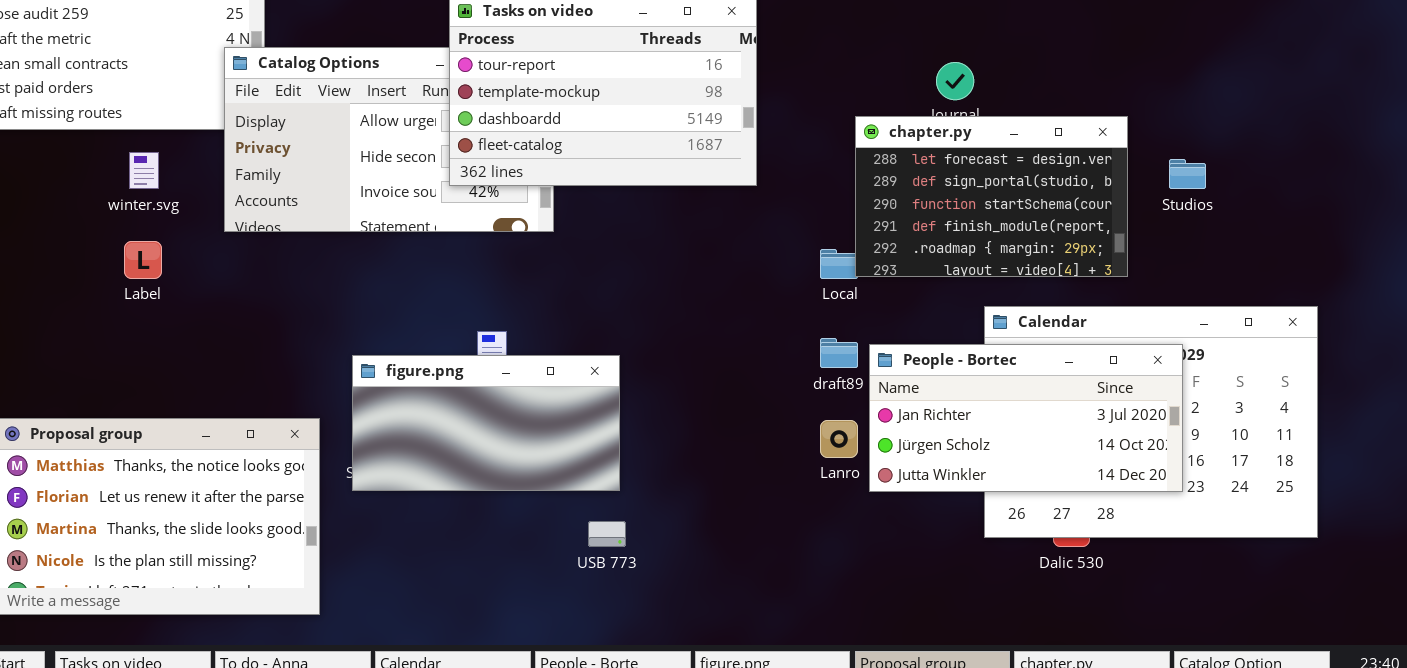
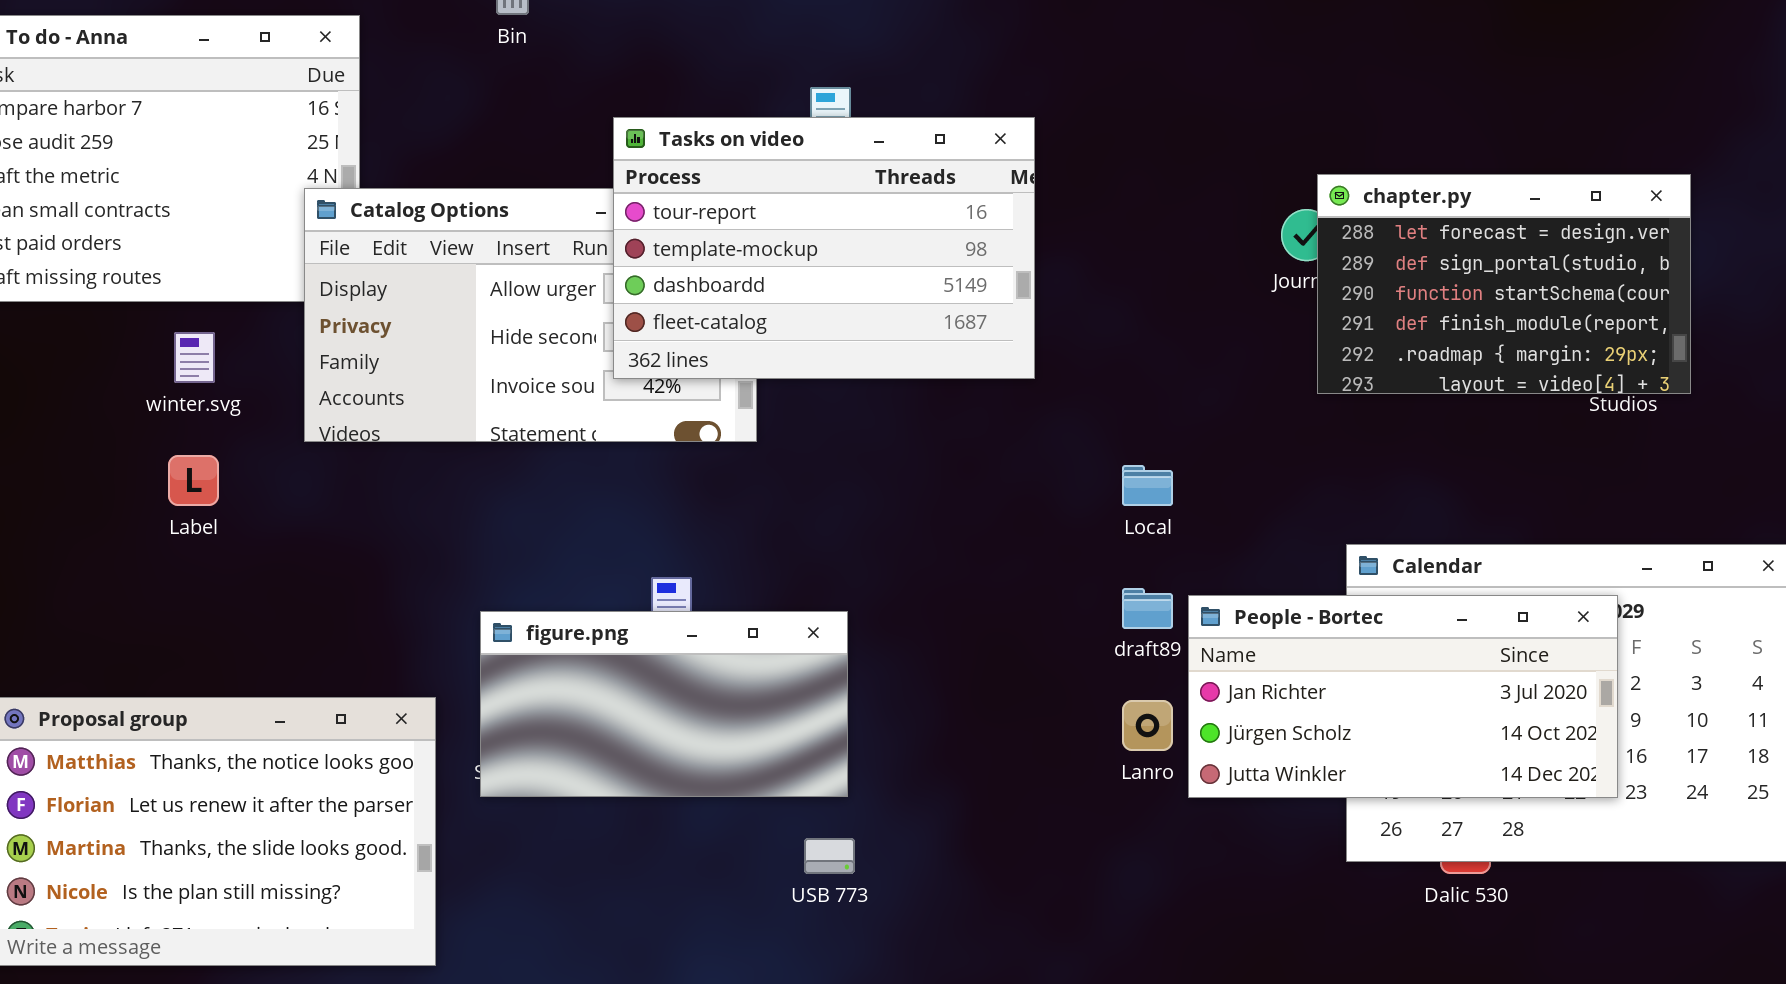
chapter.py: [855,116,1128,277] -> [1317,174,1691,394], moved

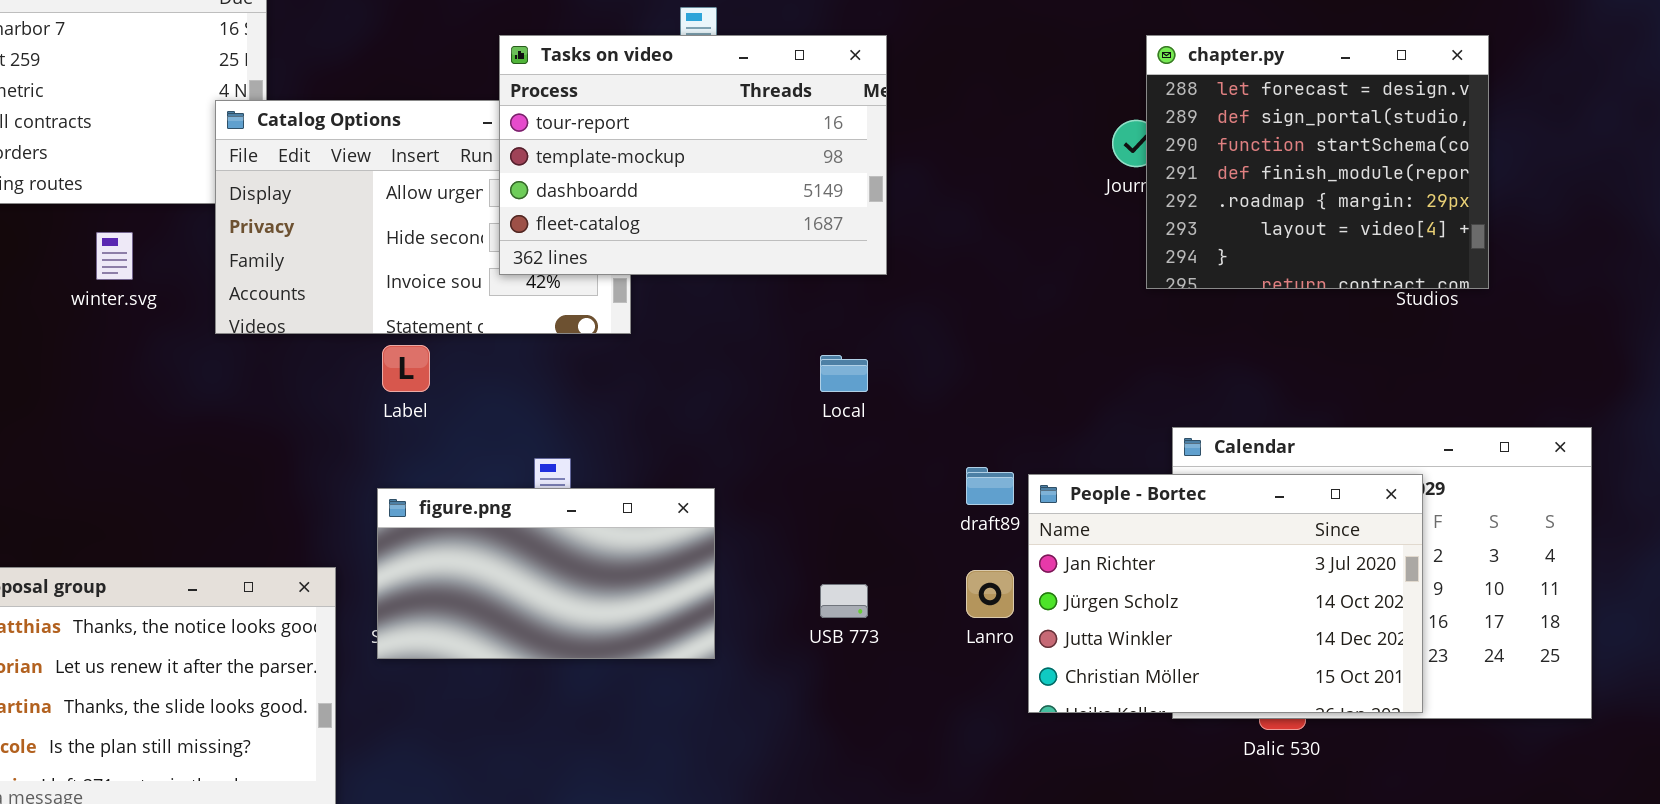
chapter.py: [1317,174,1691,394] -> [1146,35,1489,289], resized
Label: [168,455,219,506] -> [382,345,430,392], moved
Local: [1122,465,1173,506] -> [820,355,868,392], moved
People - Bortec: [1188,595,1618,798] -> [1028,474,1423,713], resized
USB 773: [804,838,855,874] -> [820,584,868,618], moved

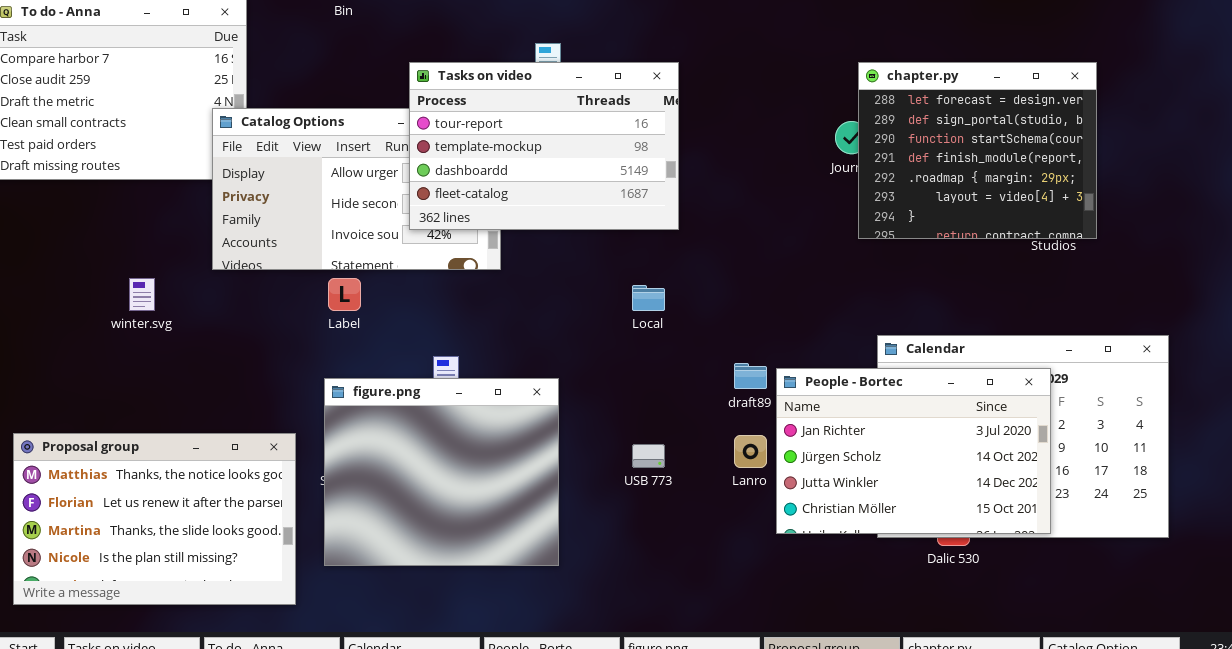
winter.svg: [96,232,133,280] -> [129,278,155,311], moved
figure.png: [377,488,715,659] -> [324,378,559,566], resized

